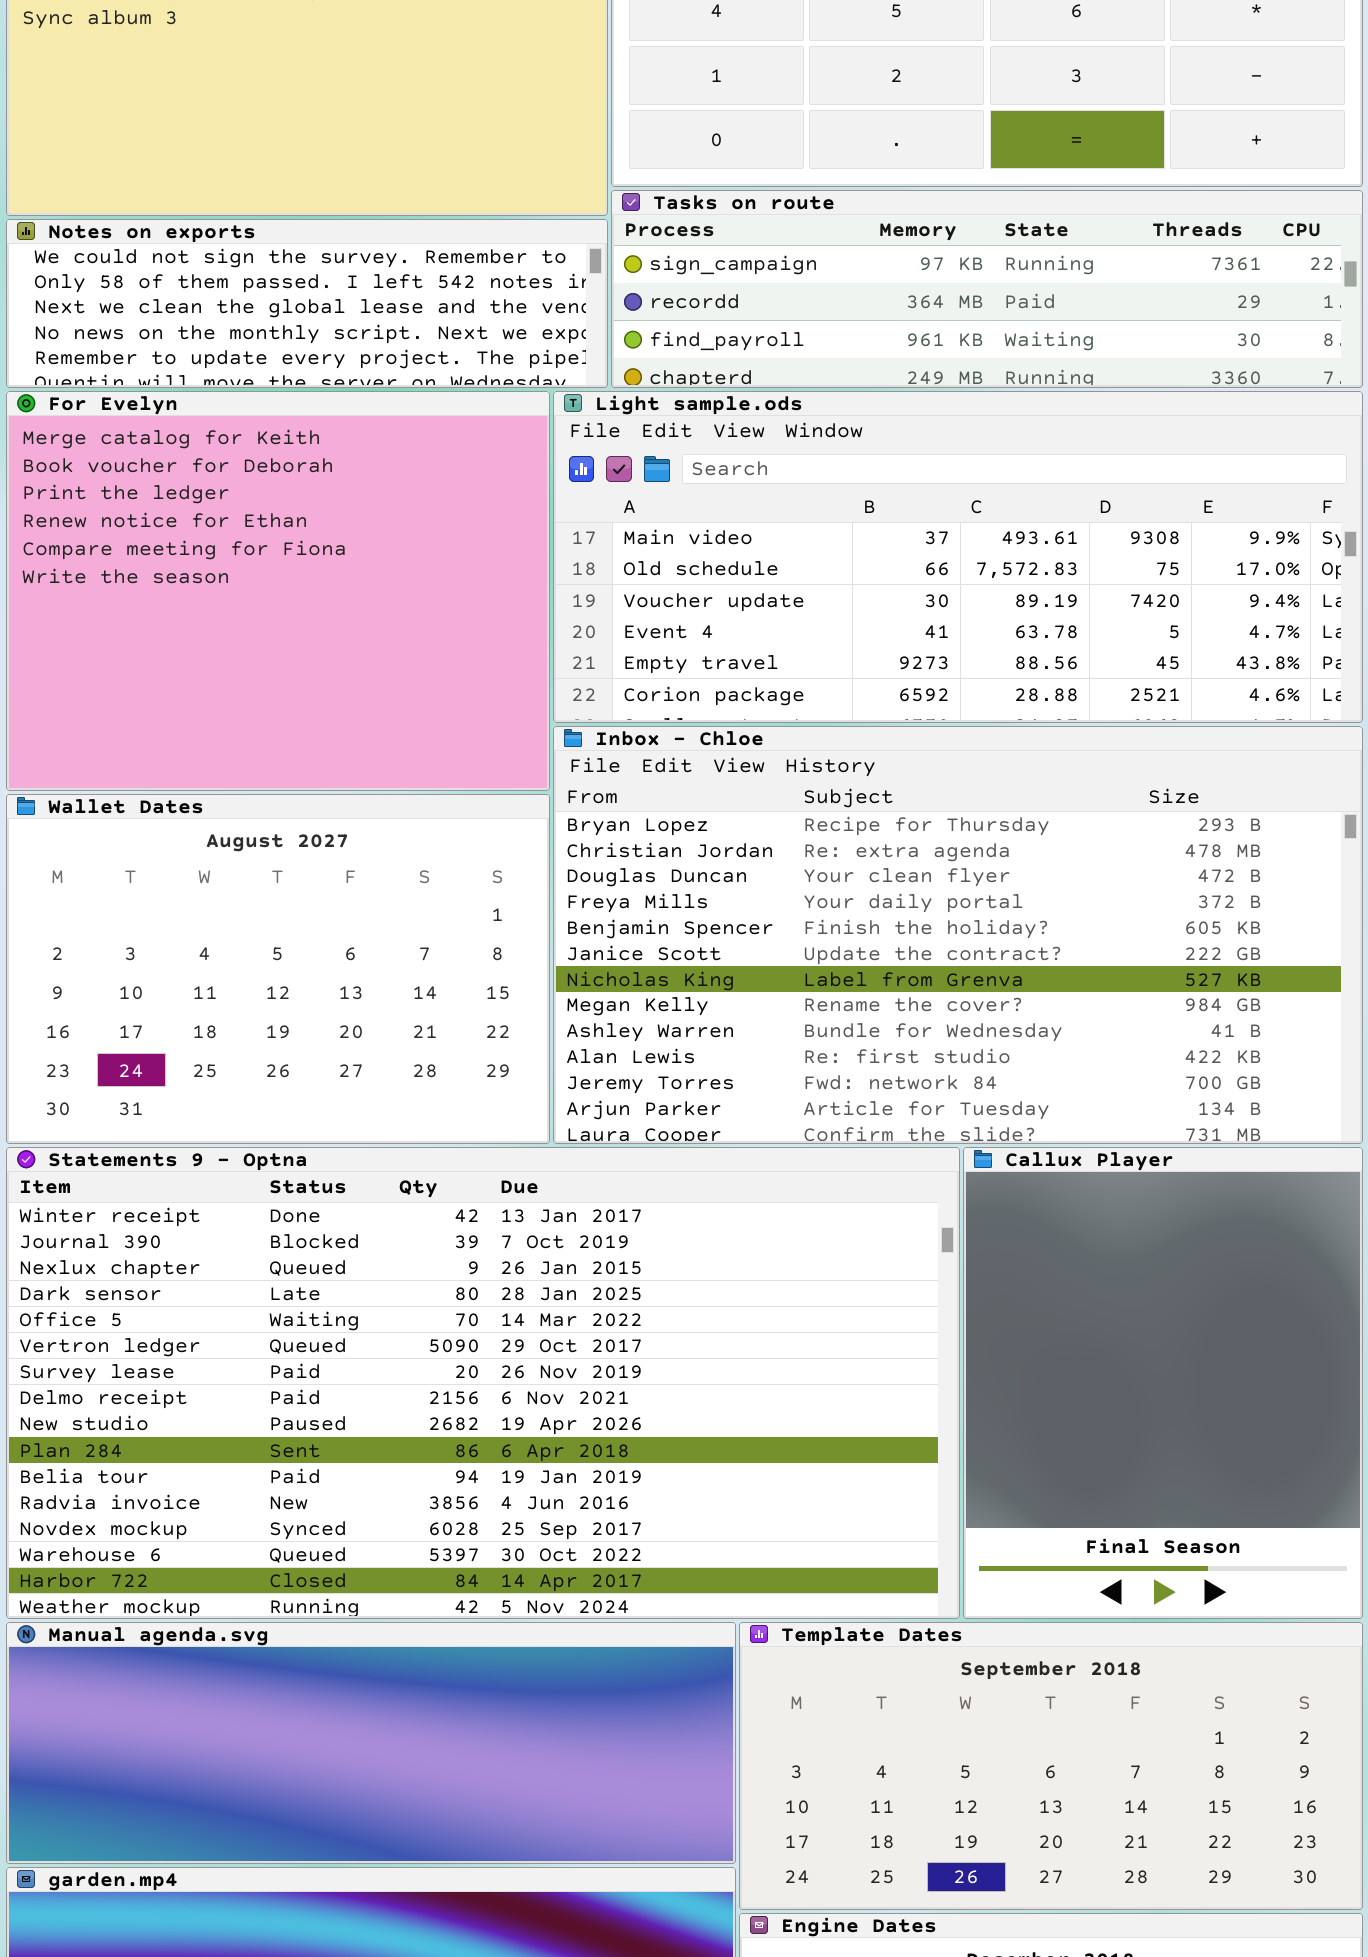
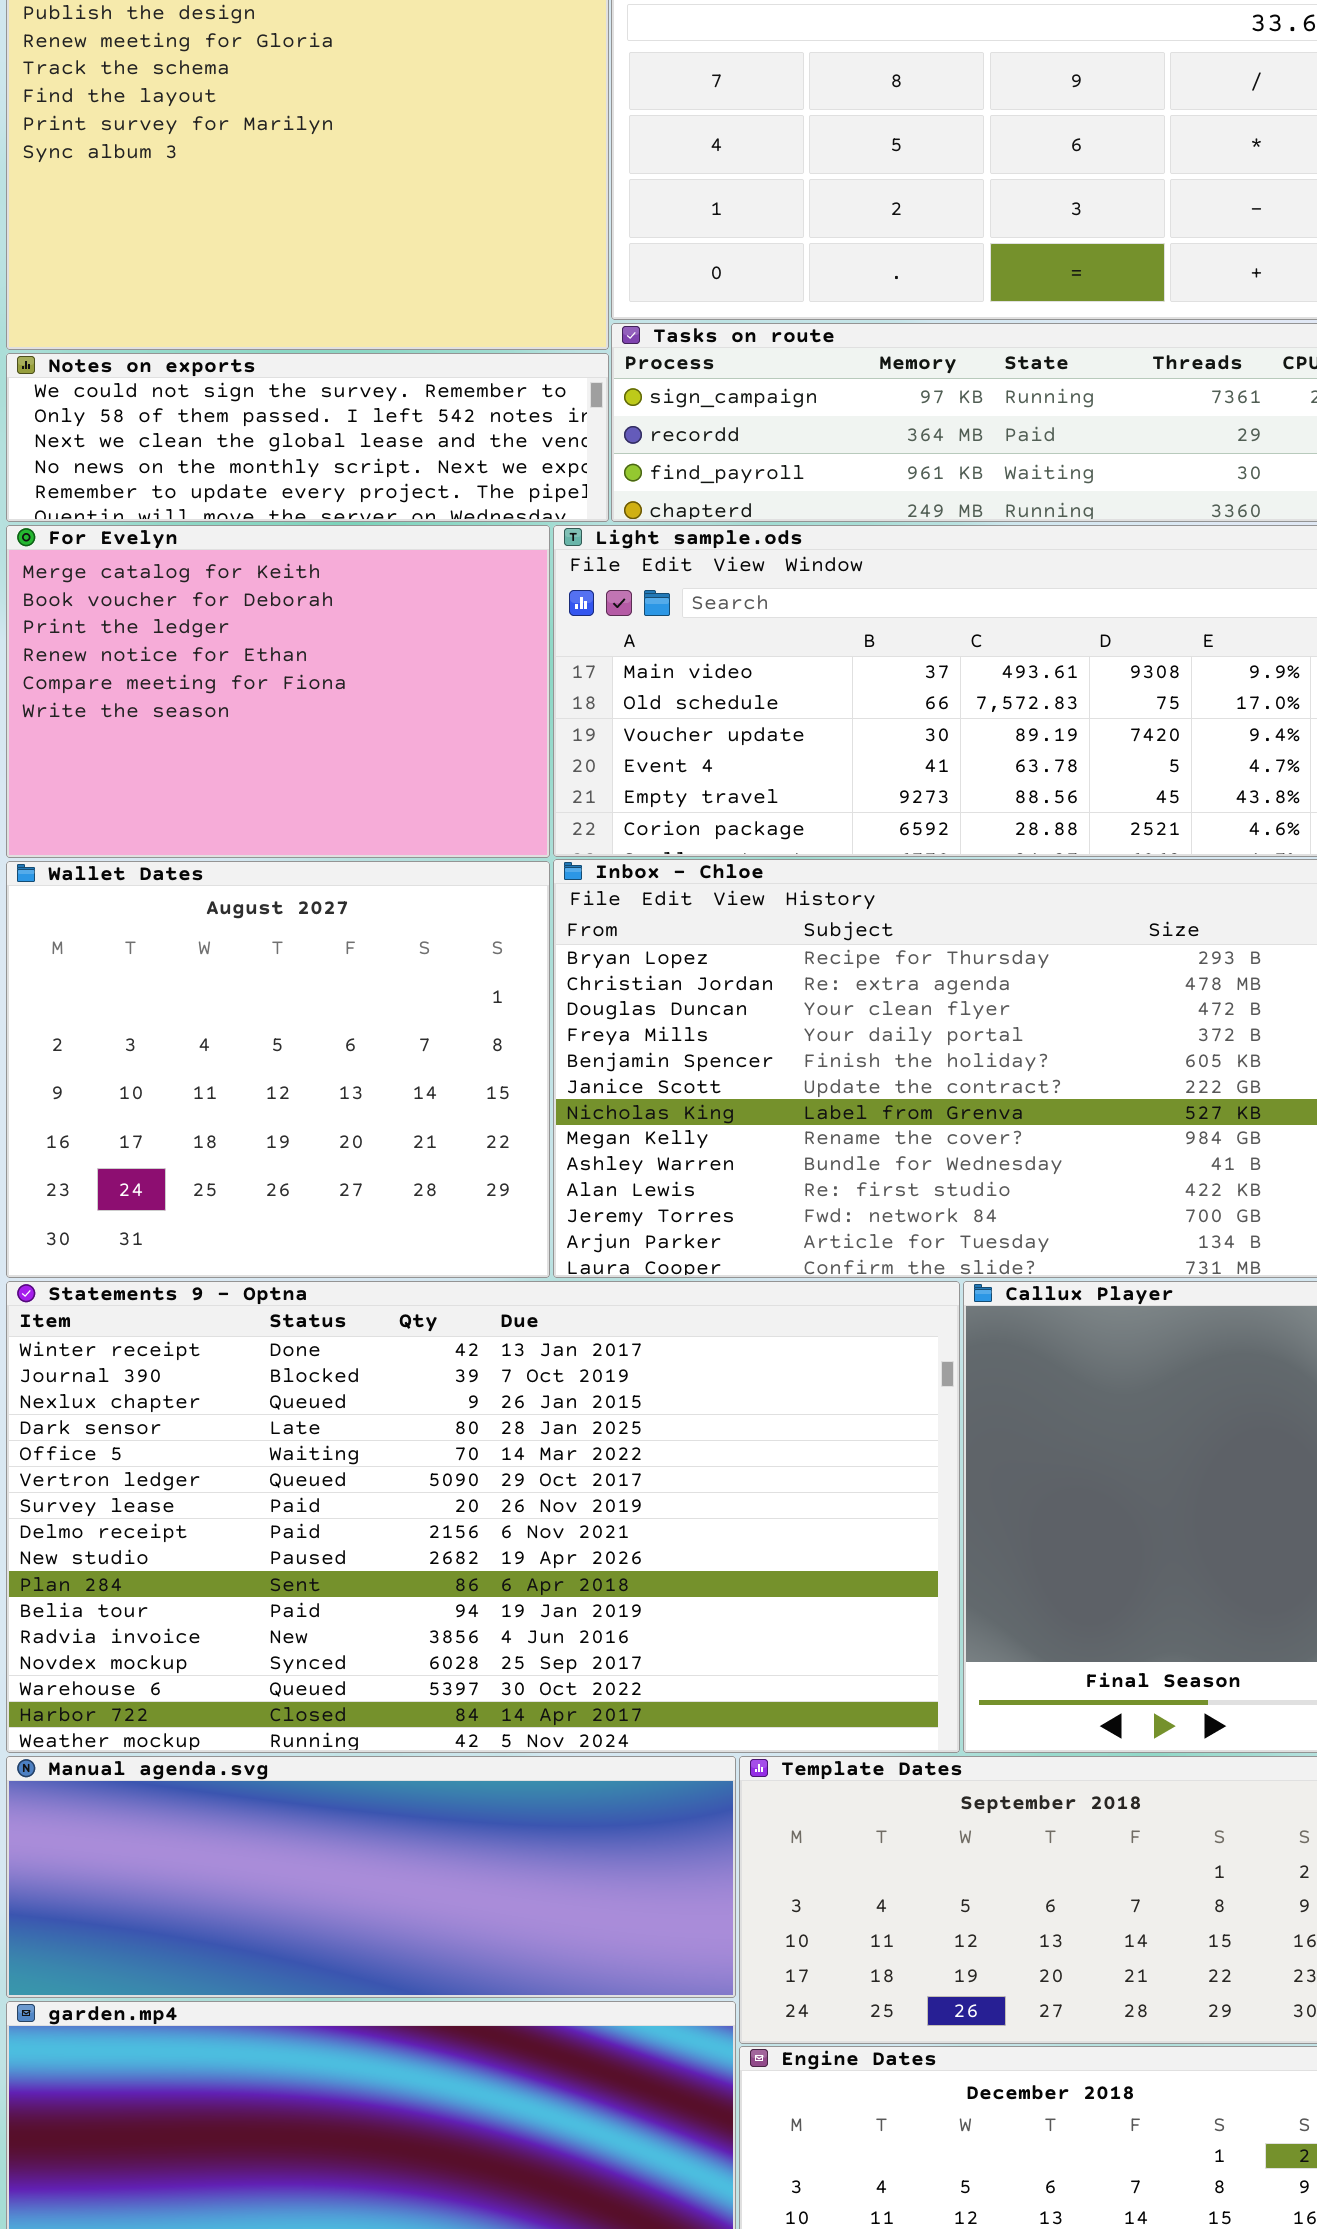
For Evelyn: [6,391,550,791] -> [6,525,550,858], resized
Wallet Dates: [6,794,550,1144] -> [6,861,550,1278], resized

